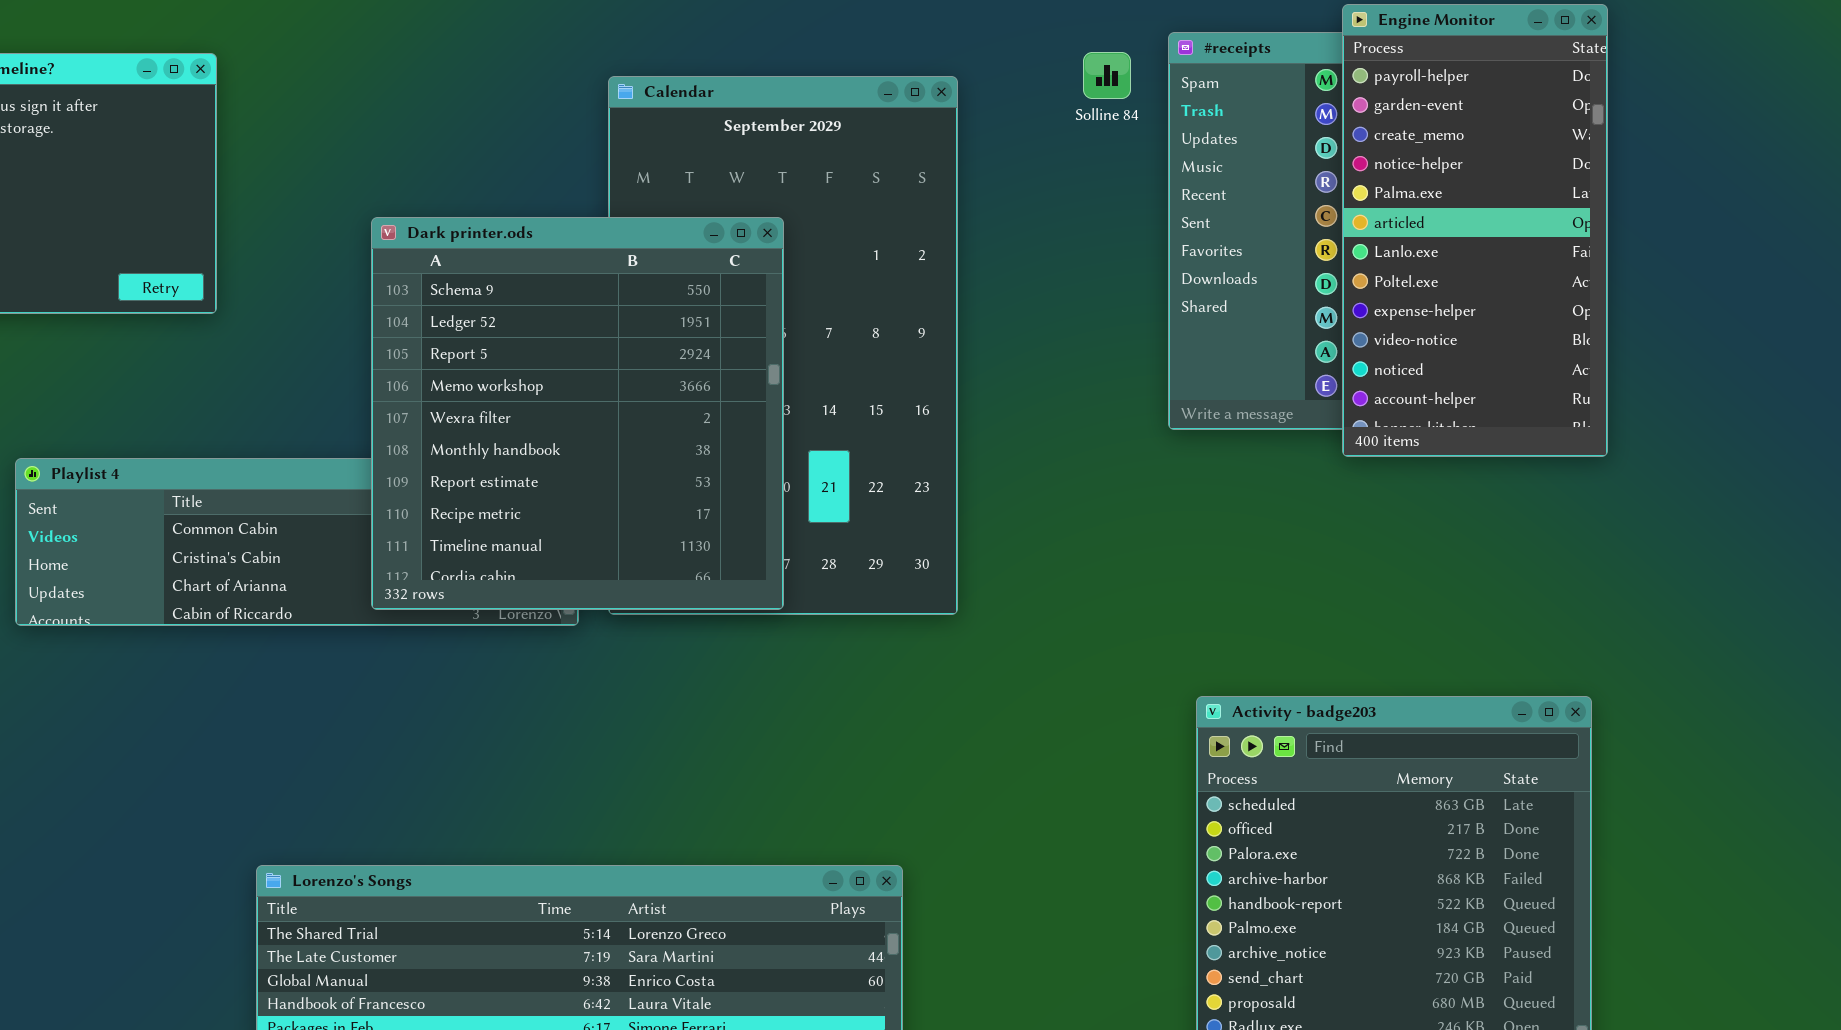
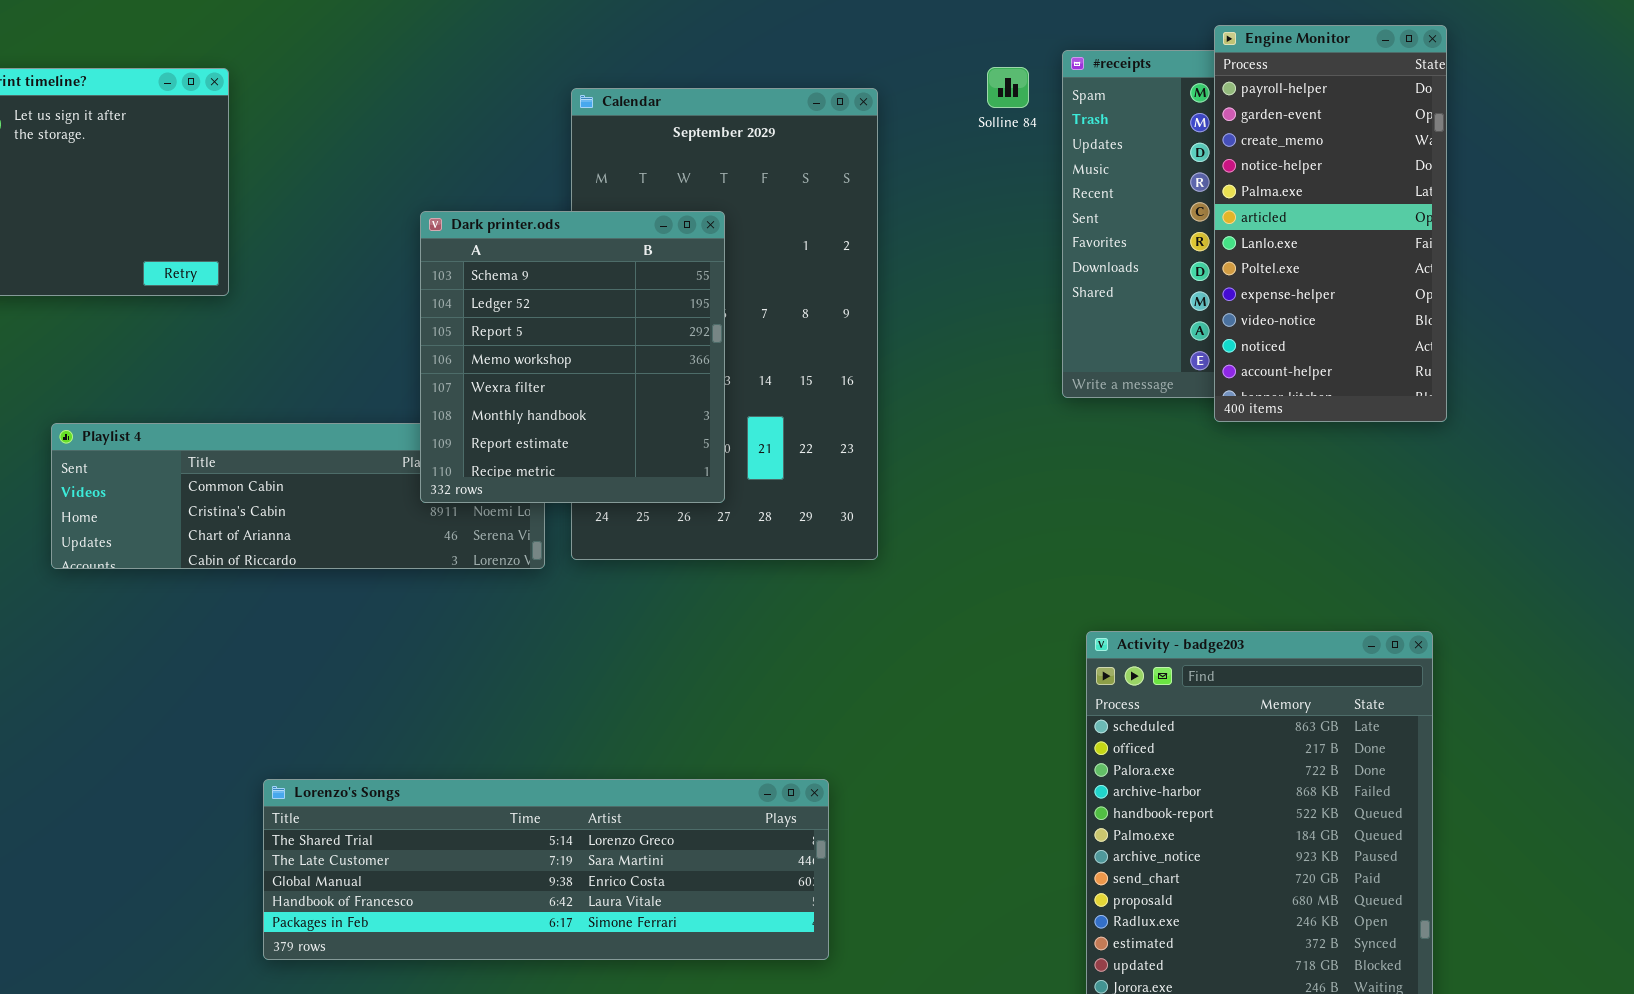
Dark printer.ods: [371,217,784,610] -> [420,211,725,503], resized

